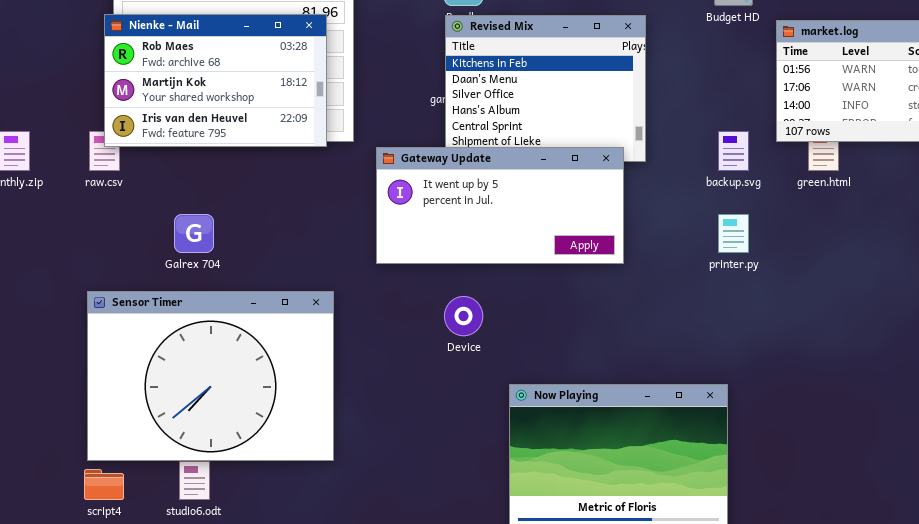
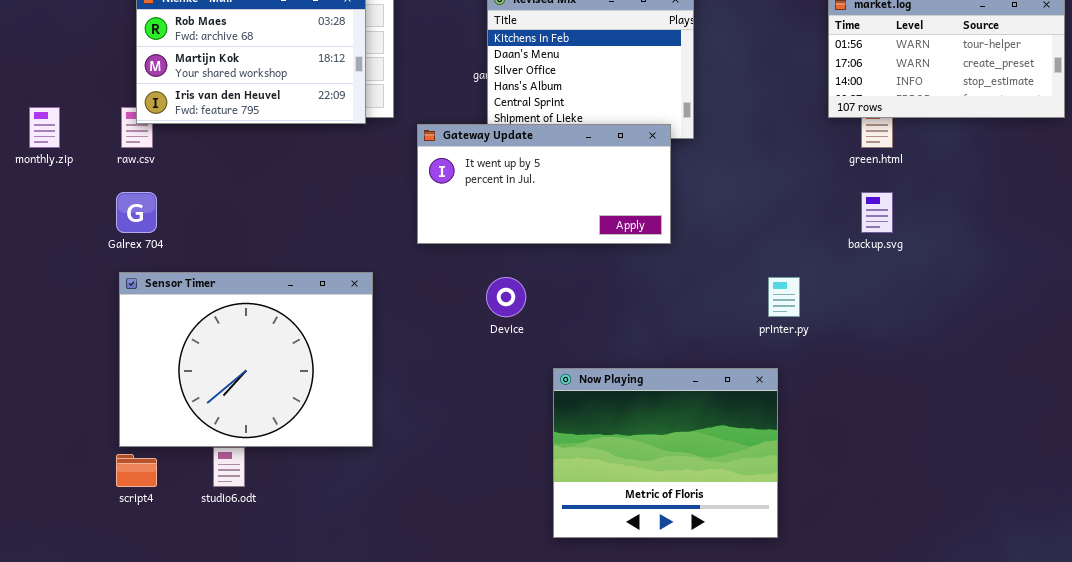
backup.svg: [718,131,749,171] -> [861,192,893,233], moved
Galrex 704: [174,214,214,253] -> [116,192,157,233], moved
printer.py: [718,214,749,253] -> [768,277,800,317], moved

